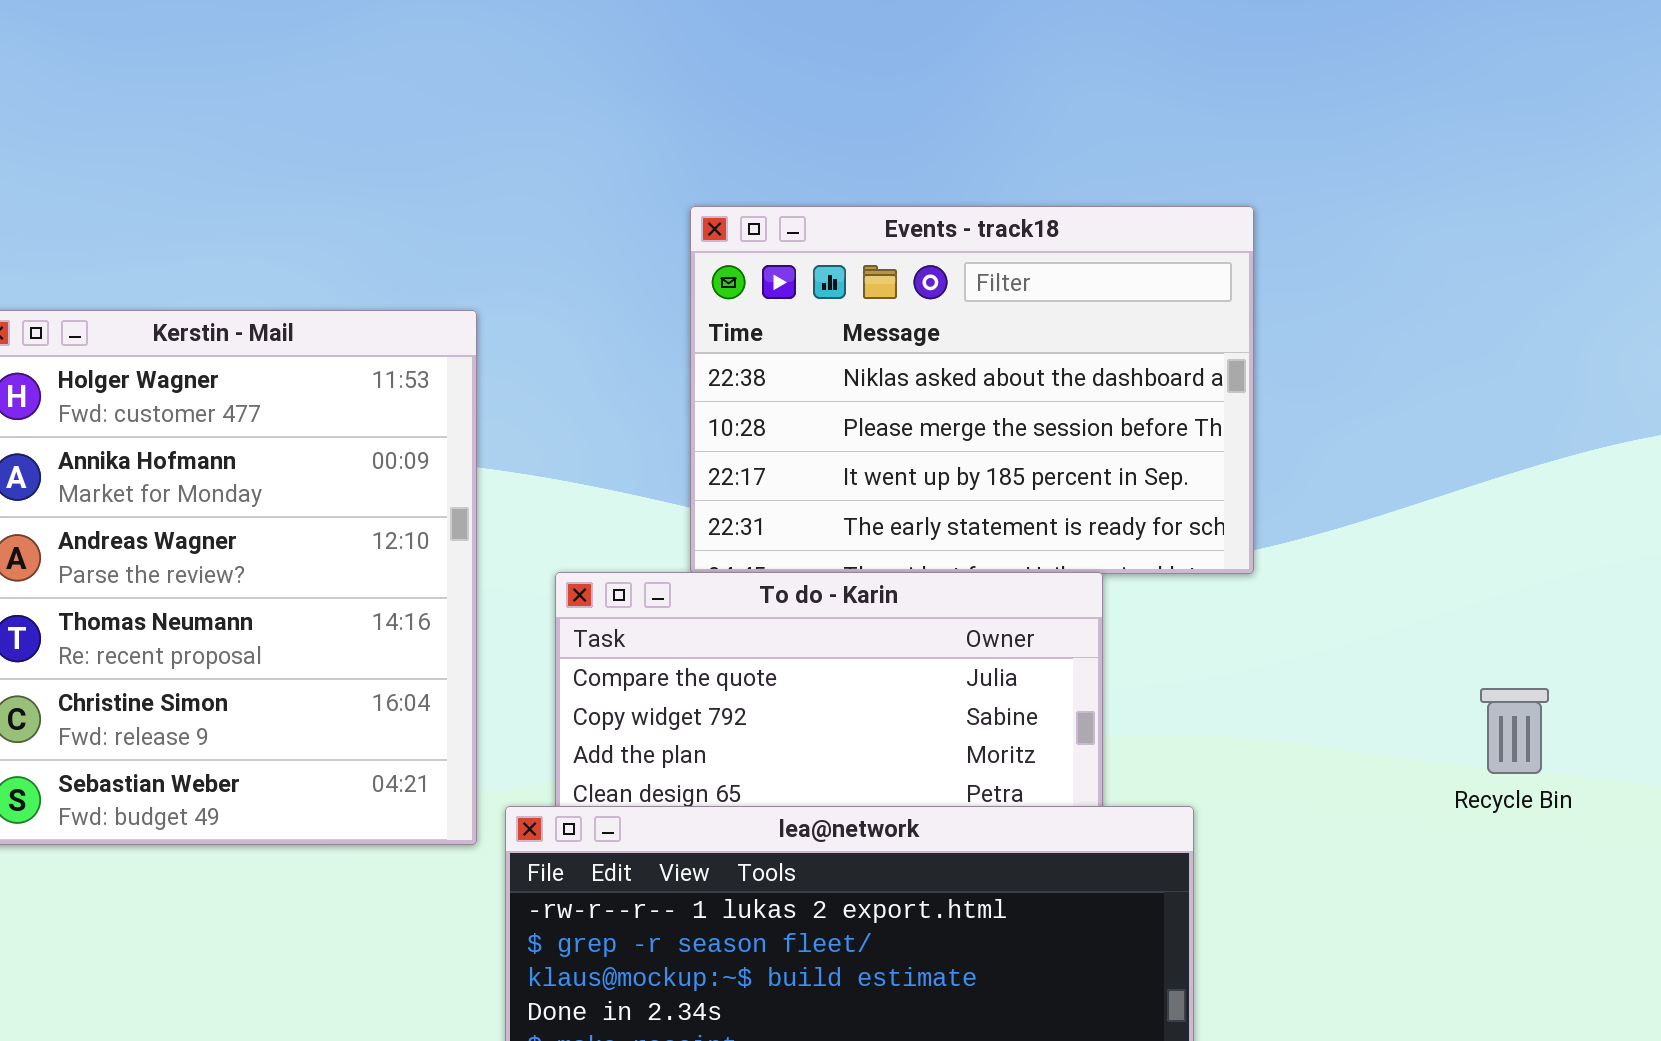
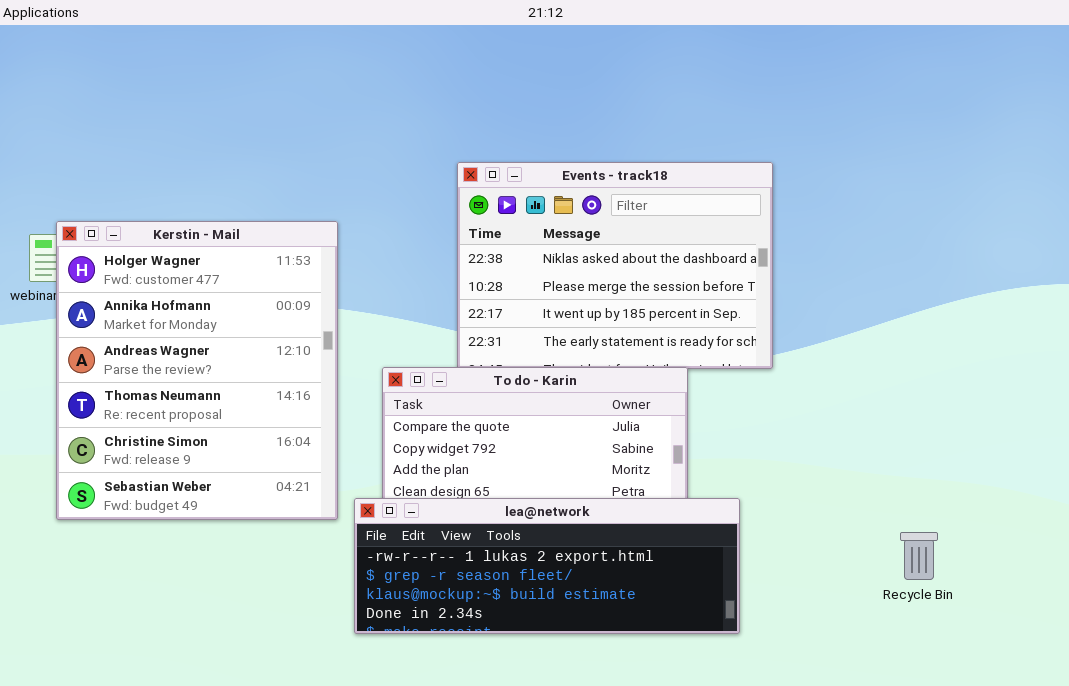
Recycle Bin: [1480,688,1549,774] -> [900,532,938,580], moved

